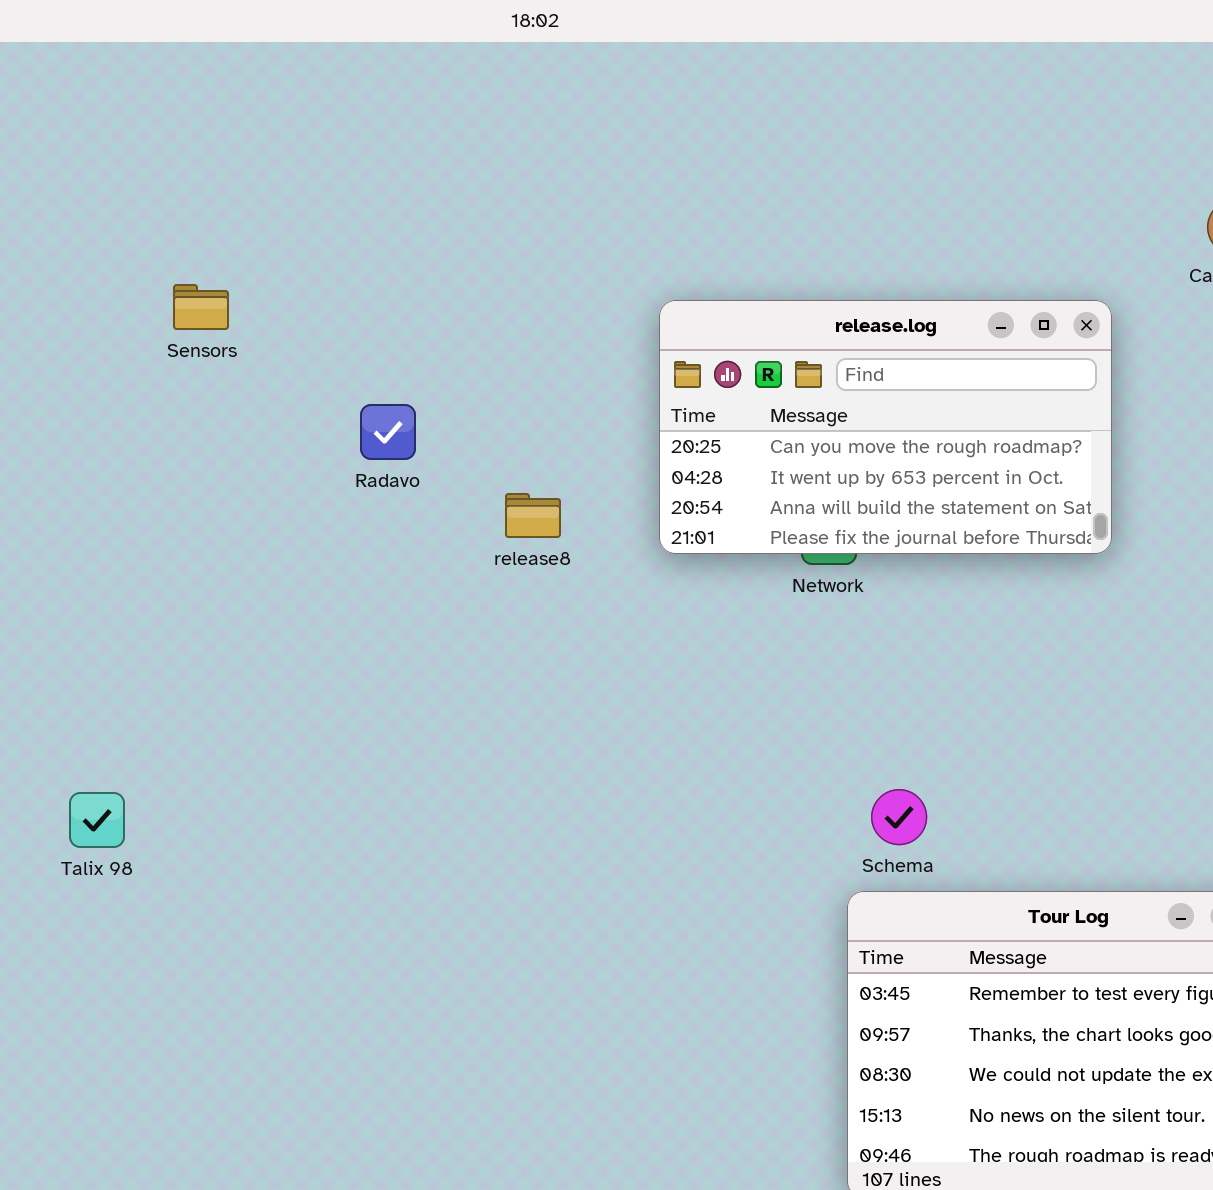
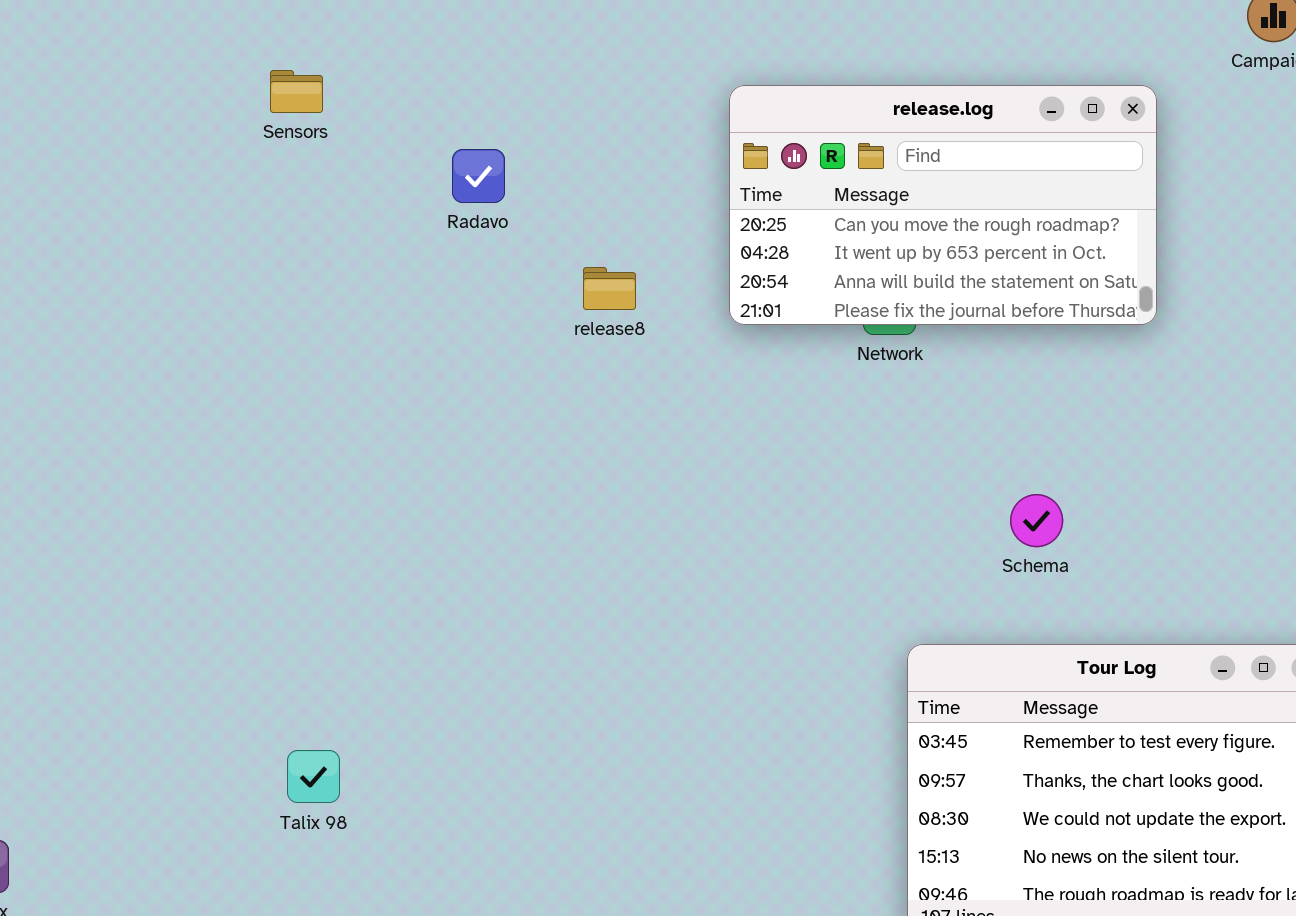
Radavo: [360,404,416,460] -> [452,149,505,203], moved
Schema: [871,789,927,845] -> [1010,494,1063,547], moved
Talix 98: [69,792,125,848] -> [287,750,340,803], moved

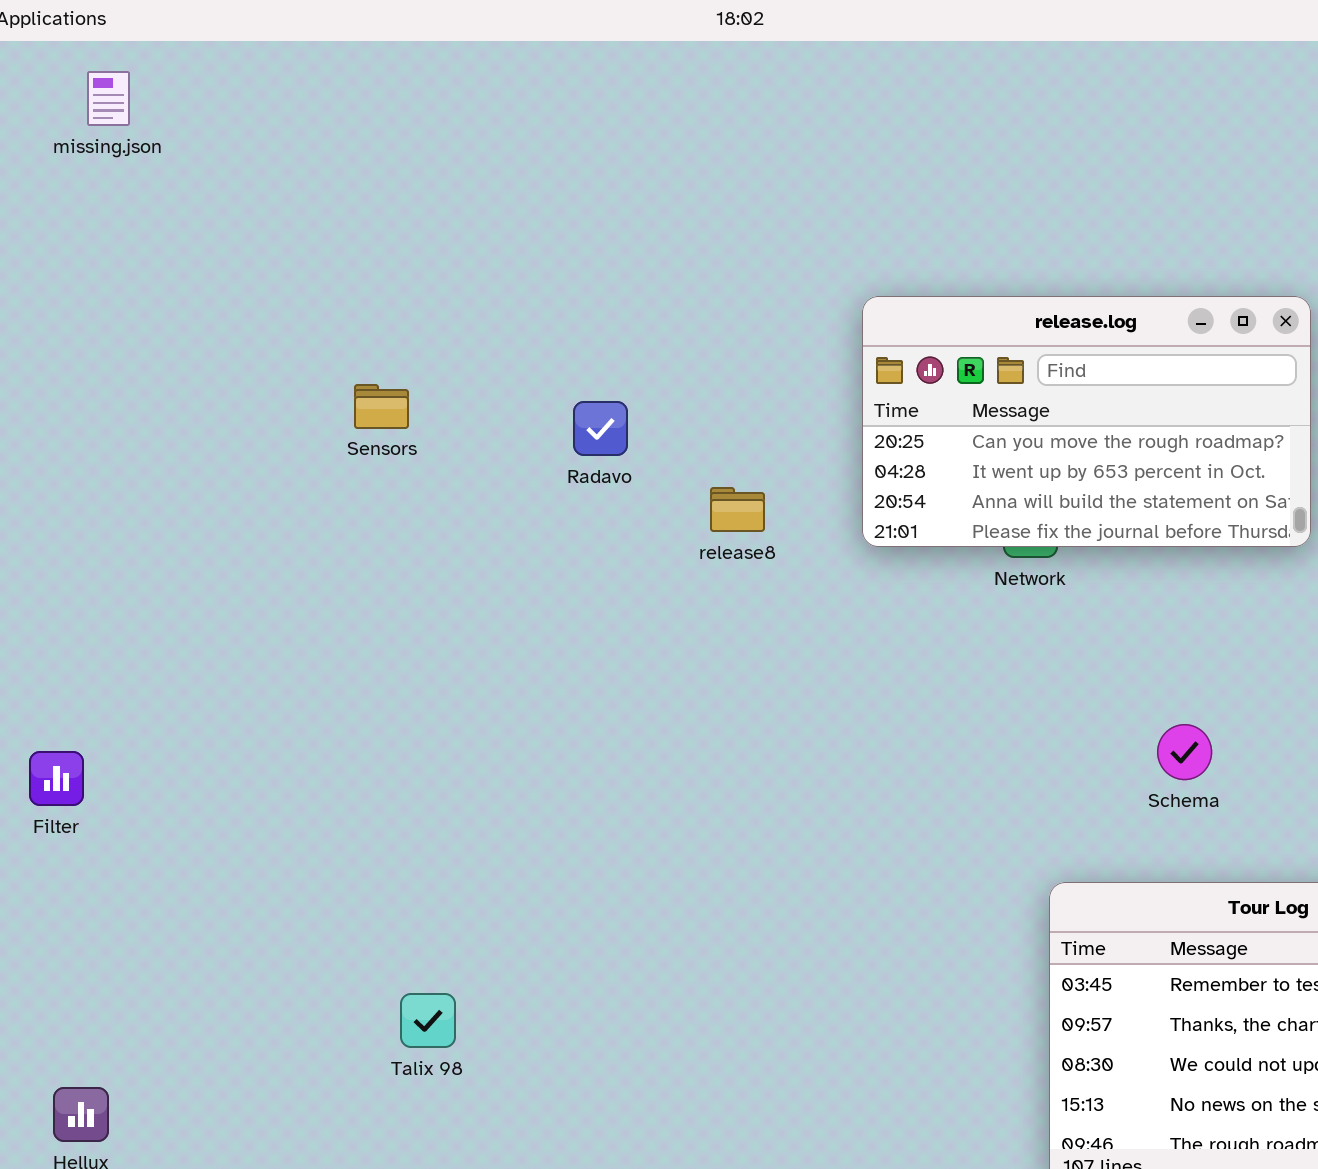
Sensors: [270,70,323,113] -> [354,384,409,429], moved
Radavo: [452,149,505,203] -> [573,401,628,456], moved

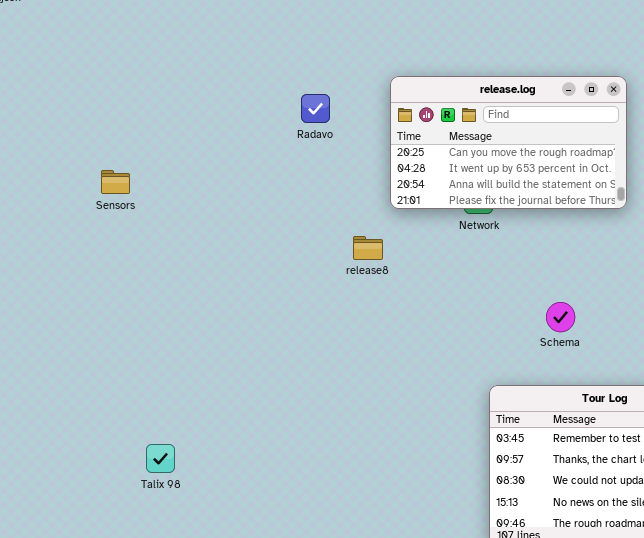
Sensors: [354,384,409,429] -> [101,170,130,194], moved
Radavo: [573,401,628,456] -> [301,94,330,123], moved
release8: [710,487,765,532] -> [353,236,383,260], moved

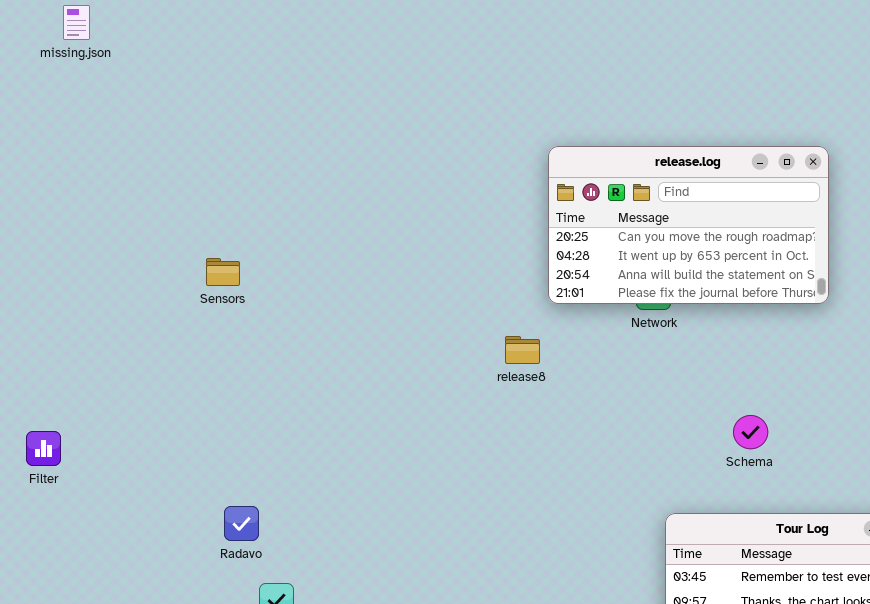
Radavo: [301,94,330,123] -> [224,506,259,541], moved

